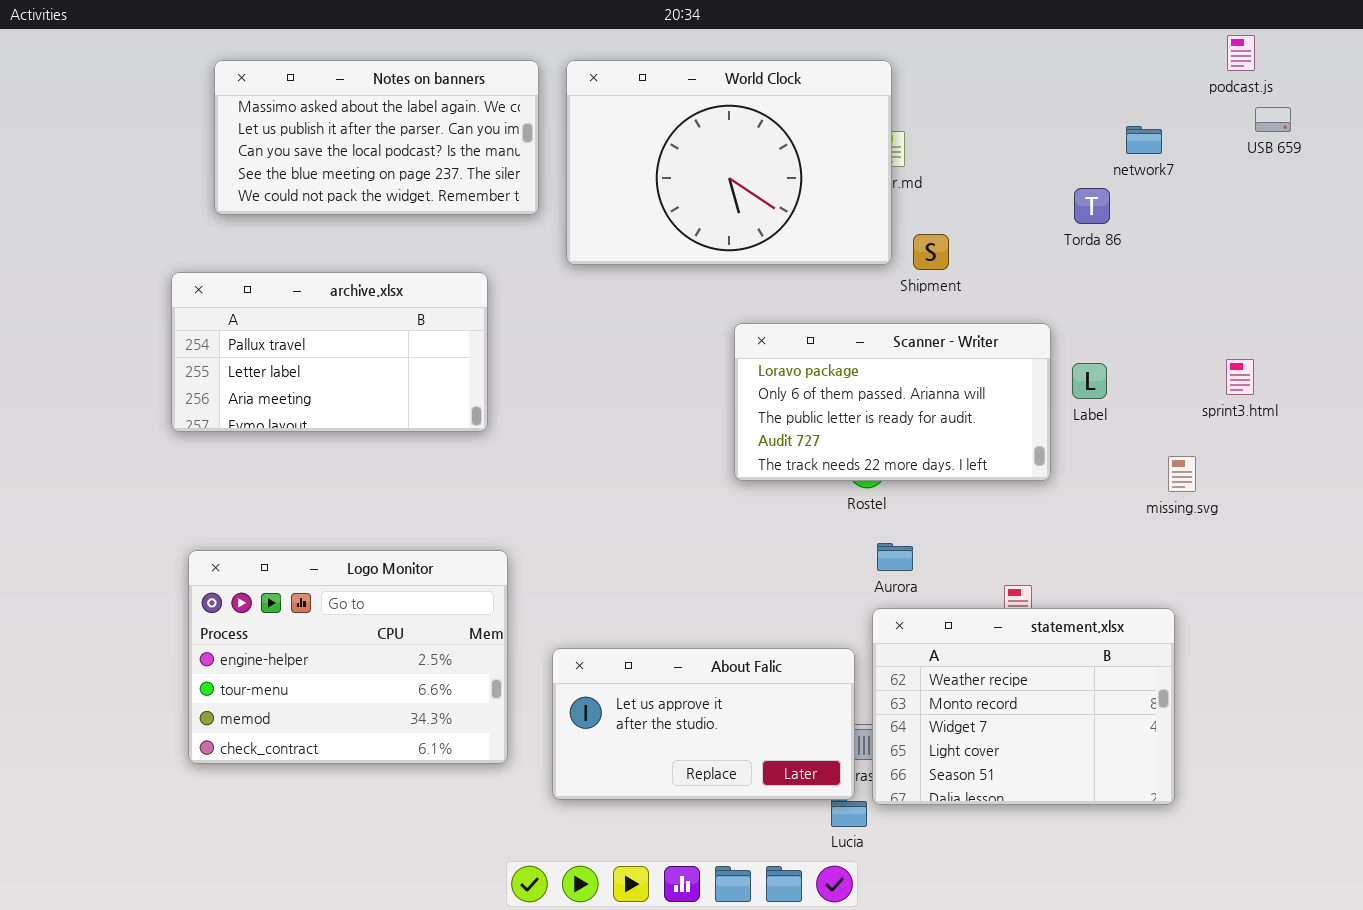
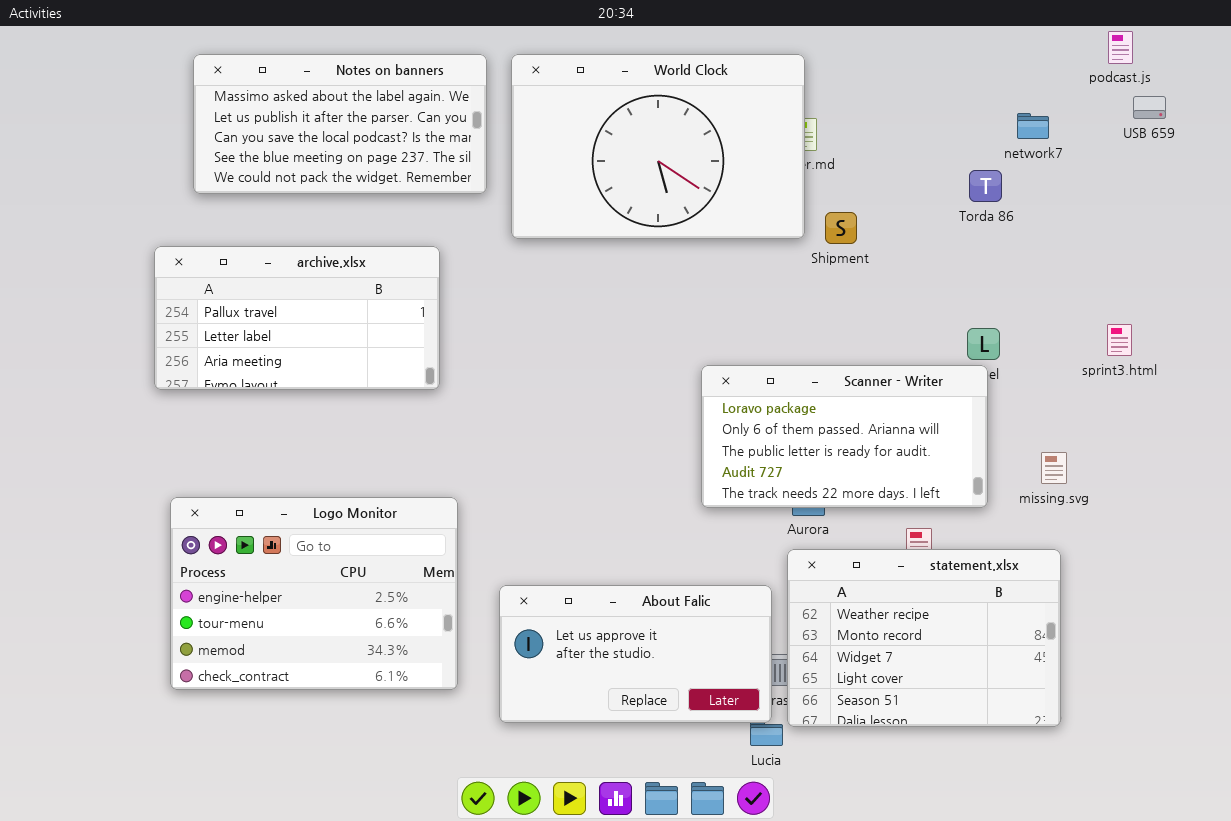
Scanner - Writer: [734,323,1051,481] -> [701,365,988,508], moved
missing.svg: [1168,456,1196,492] -> [1041,452,1067,484], moved

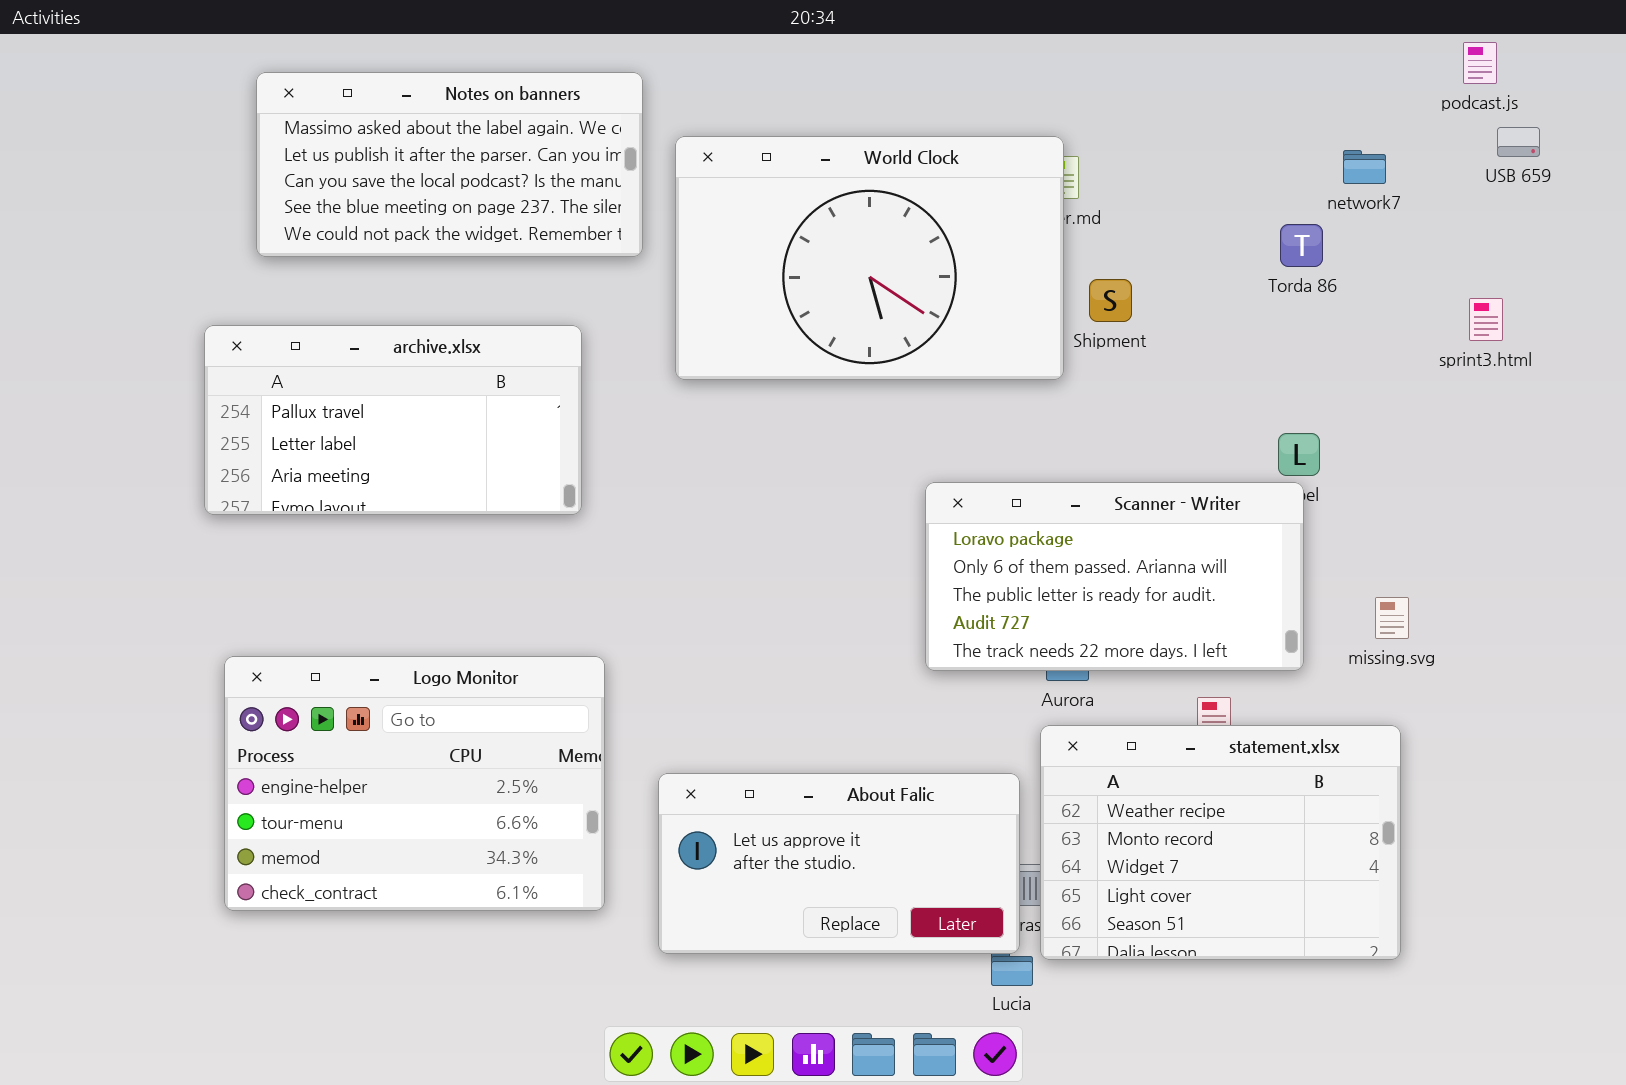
World Clock: [511,54,805,239] -> [675,136,1064,380], moved
sprint3.html: [1107,324,1132,356] -> [1469,298,1503,341], moved

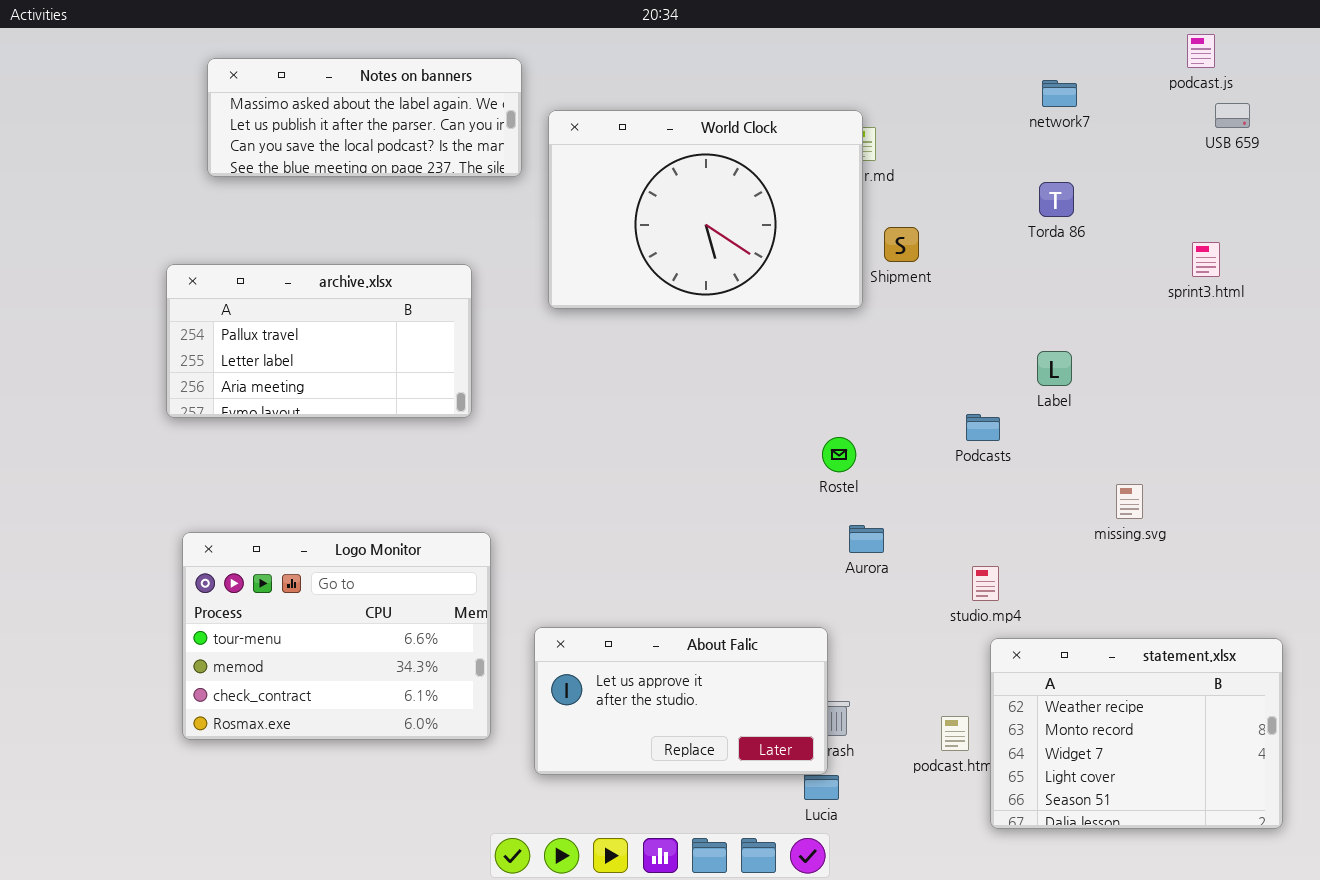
Notes on banners: [256,72,643,257] -> [207,58,522,177], resized
network7: [1343,150,1386,184] -> [1042,80,1077,107], moved
Scanner - Writer: [925,482,1304,671] -> none, closed
Logo Monitor: [224,656,605,911] -> [182,532,491,740], scrolled down 1 row
statement.xlsx: [1040,725,1401,960] -> [990,638,1283,829], moved

